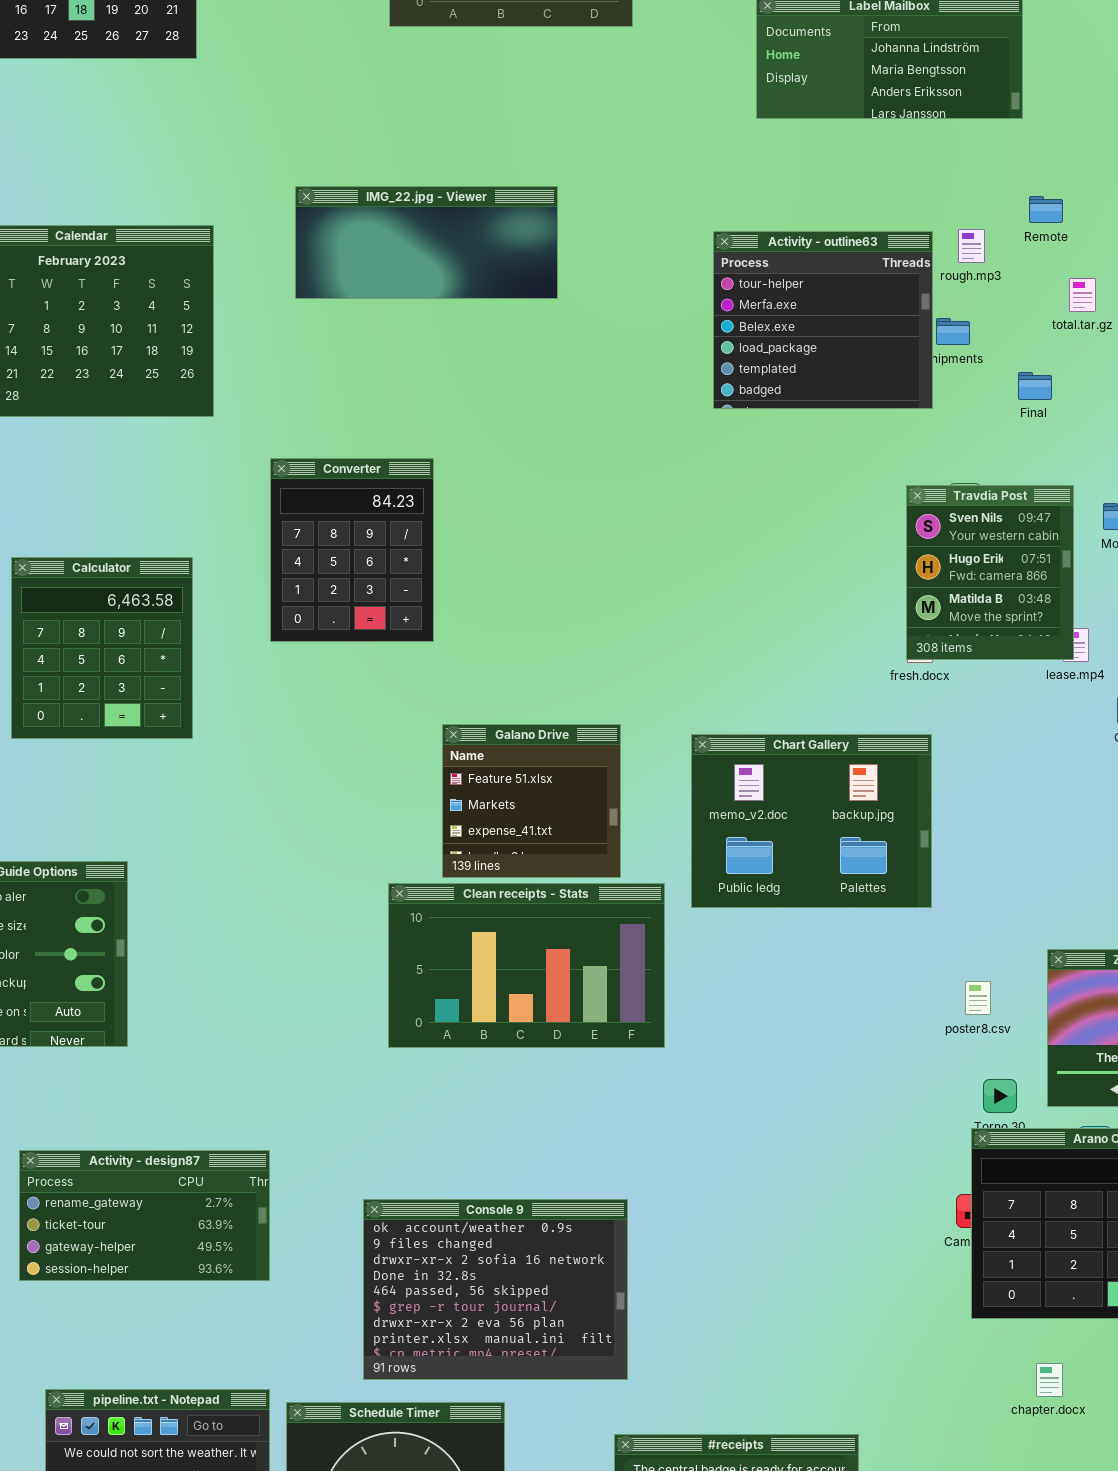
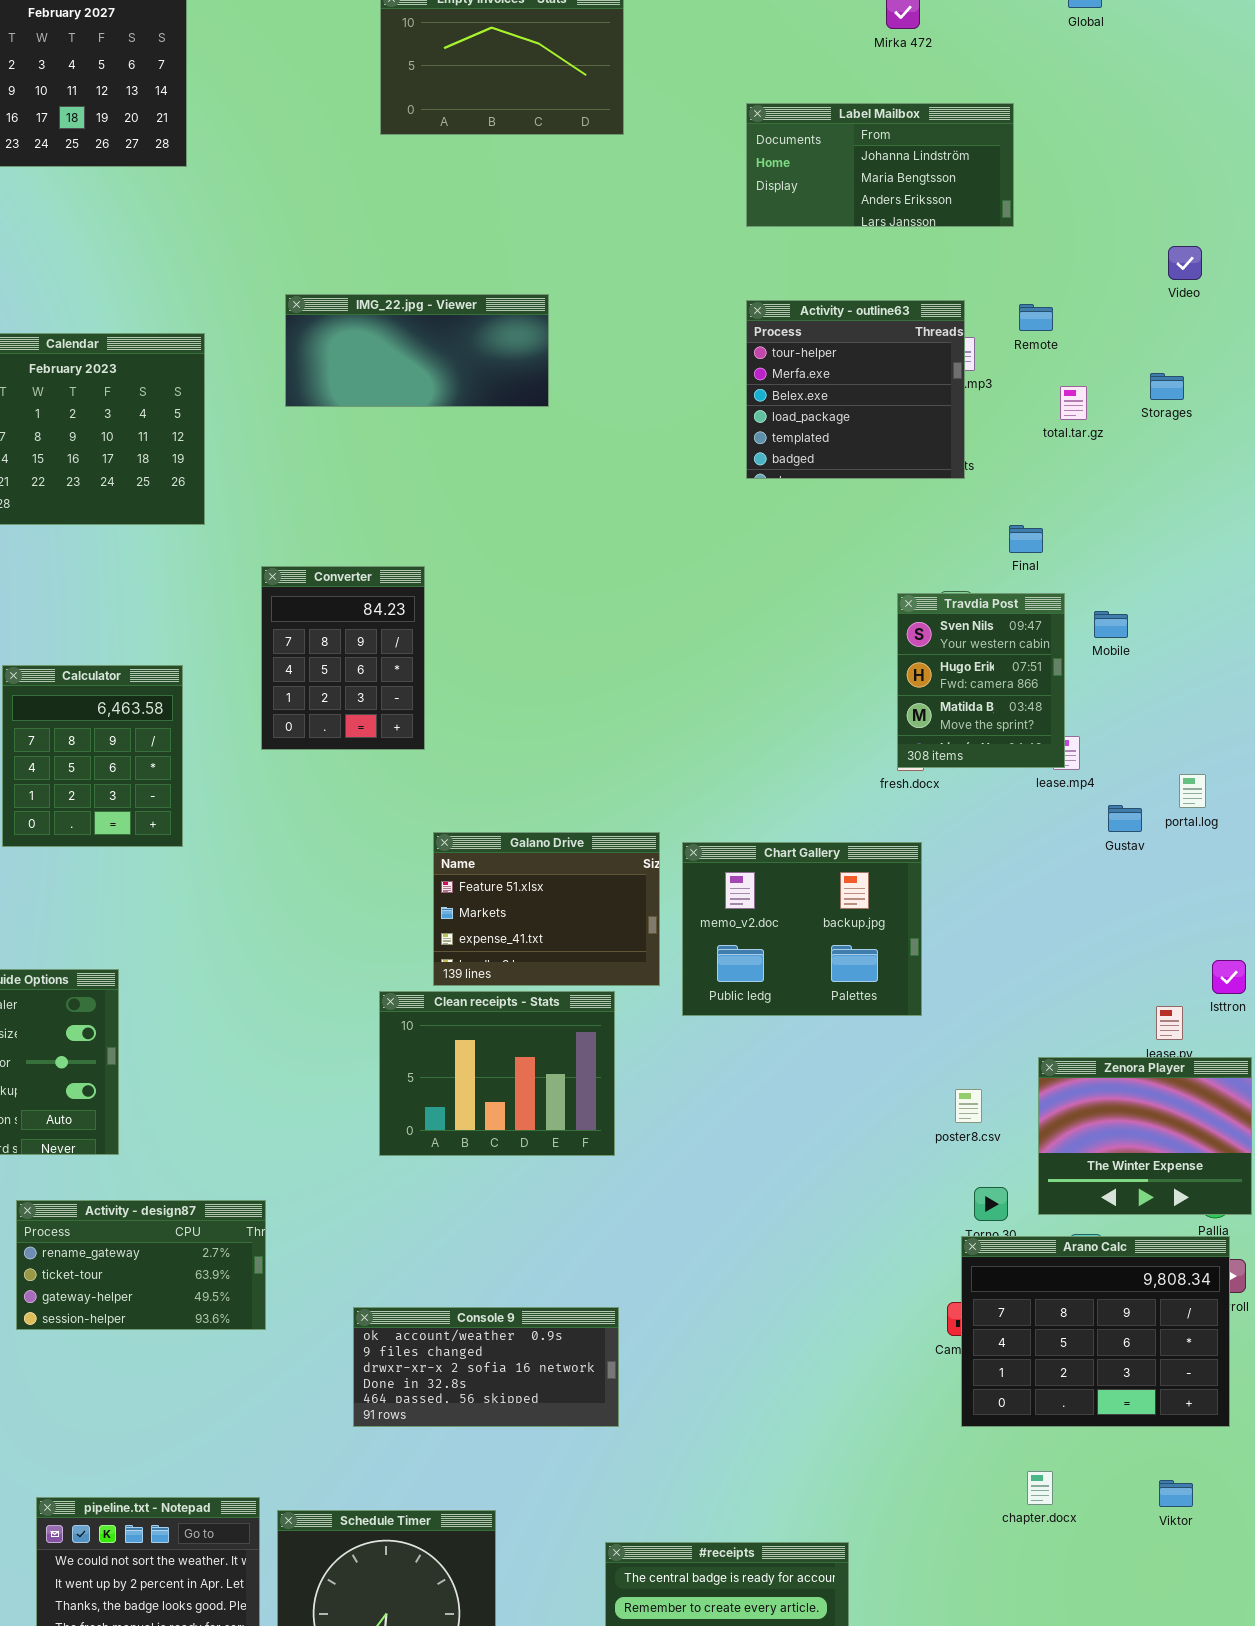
Activity - outline63: [713,231,933,409] -> [746,300,965,479], moved
Final: [1018,372,1052,400] -> [1009,525,1043,553], moved
Galano Drive: [442,724,621,878] -> [433,832,660,986], resized
Clean receipts - Stats: [388,883,665,1048] -> [379,991,615,1156], resized
Activity - design87: [19,1150,270,1281] -> [16,1200,266,1330], moved
Console 9: [363,1199,628,1380] -> [353,1307,619,1427], resized

